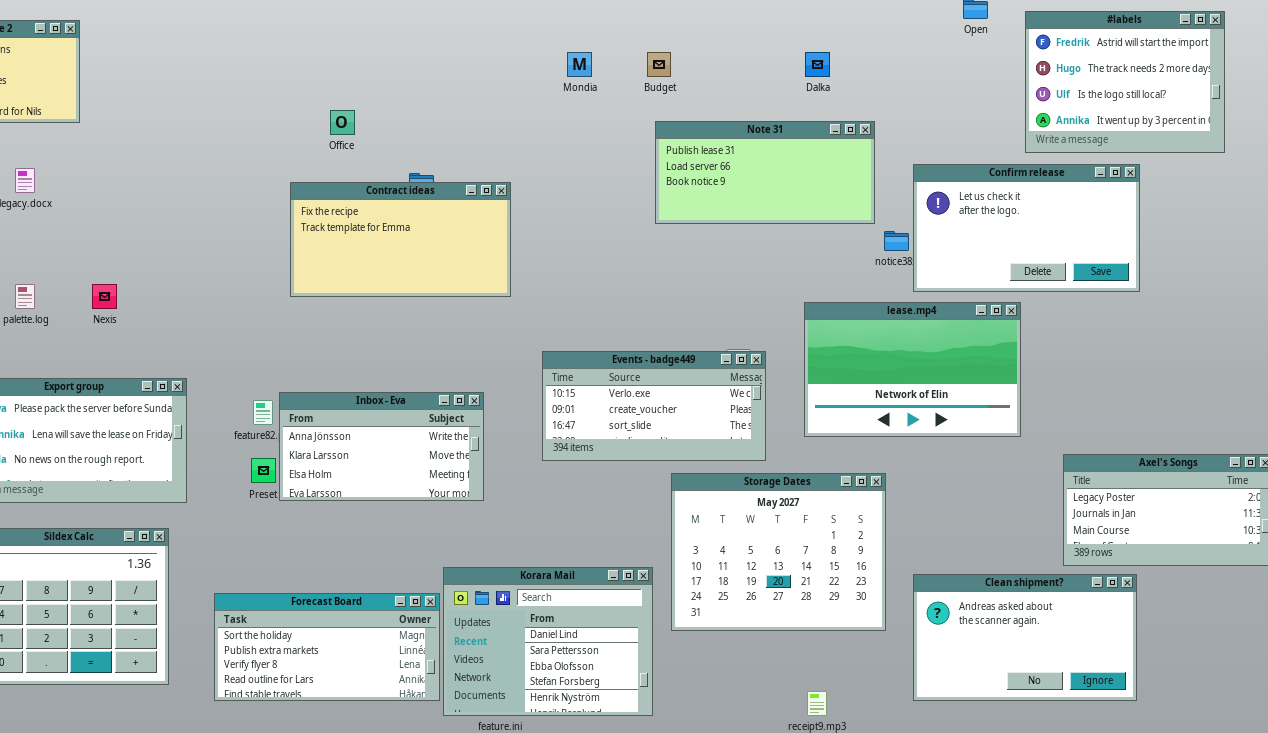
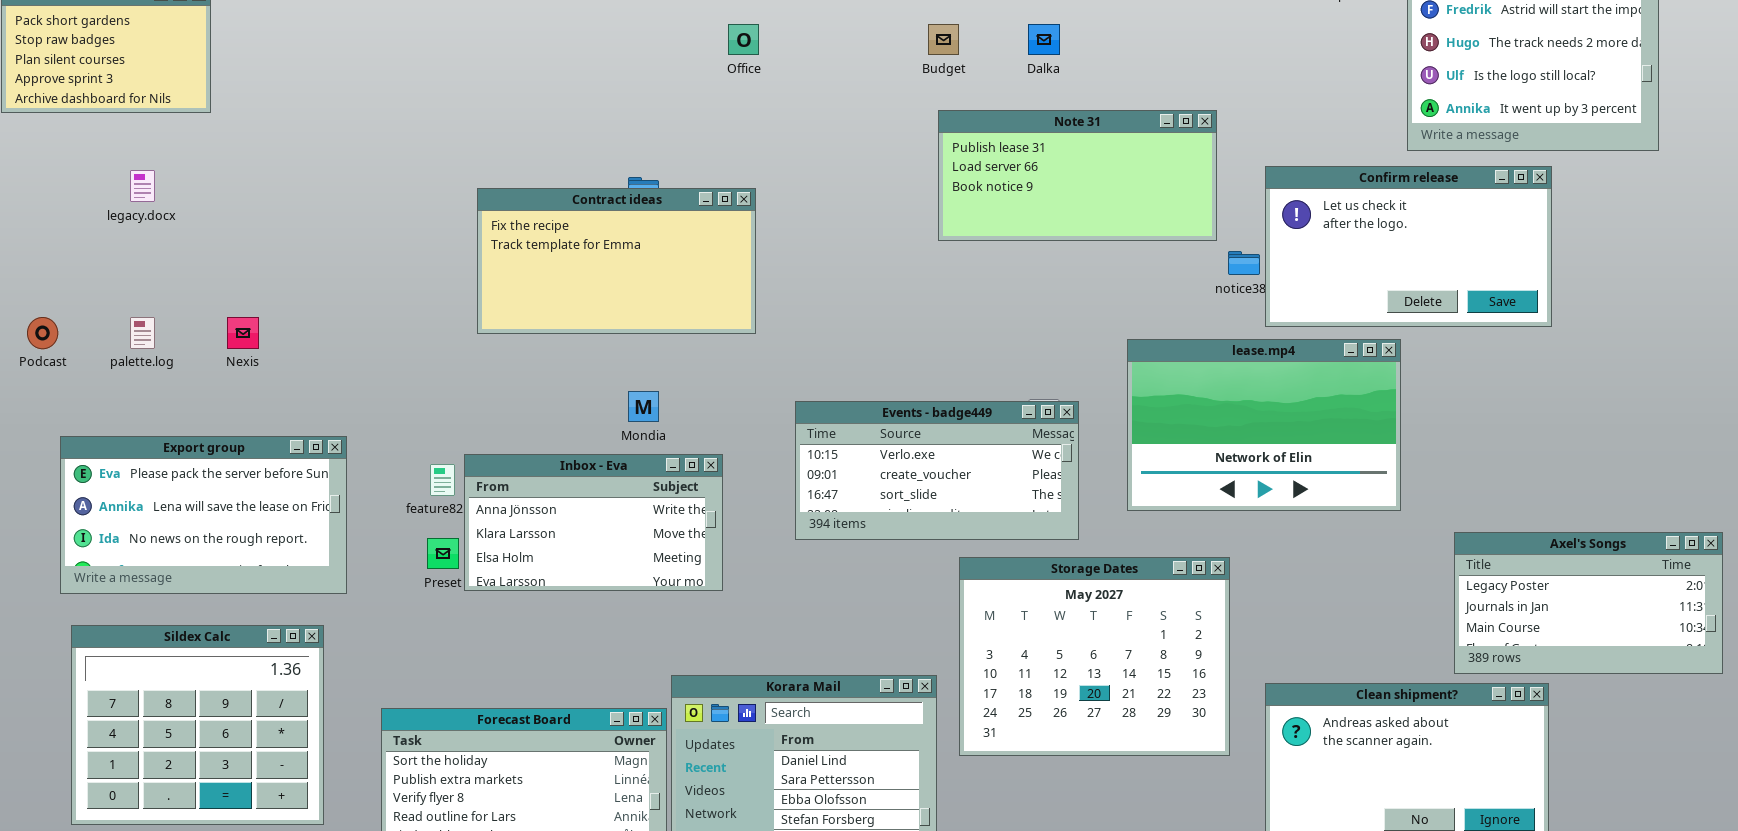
Mondia: [567,52,592,77] -> [628,391,659,422], moved
Dalka: [805,52,830,77] -> [1028,24,1060,55], moved
Office: [330,110,355,135] -> [728,24,759,55], moved

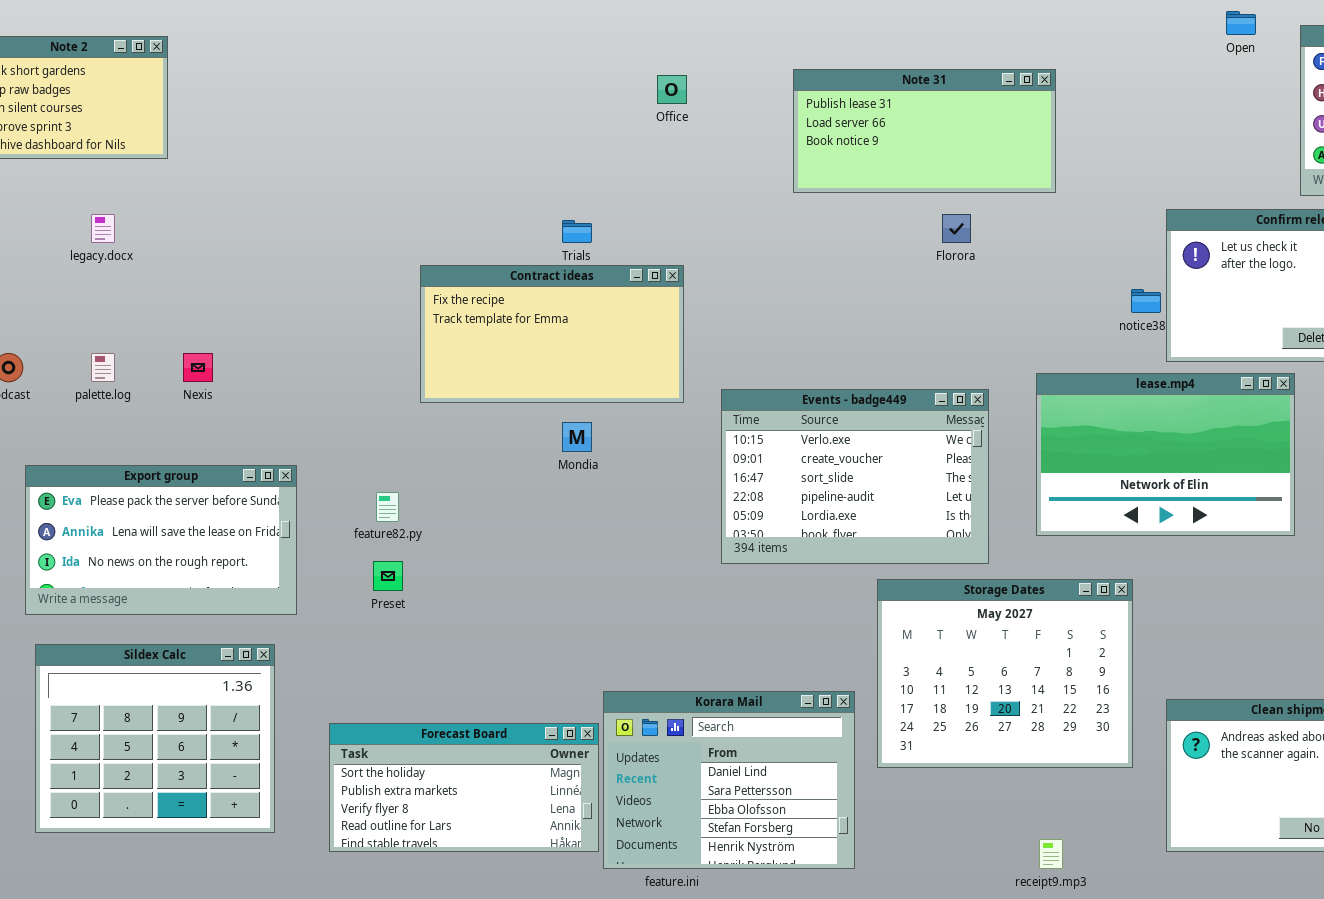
Note 31: [938,110,1217,241] -> [793,69,1056,193], moved
Contract ideas: [477,188,756,334] -> [420,265,684,403], moved
Events - badge449: [795,401,1079,540] -> [721,389,989,564], resized
Inbox - Eva: [464,454,723,591] -> none, closed

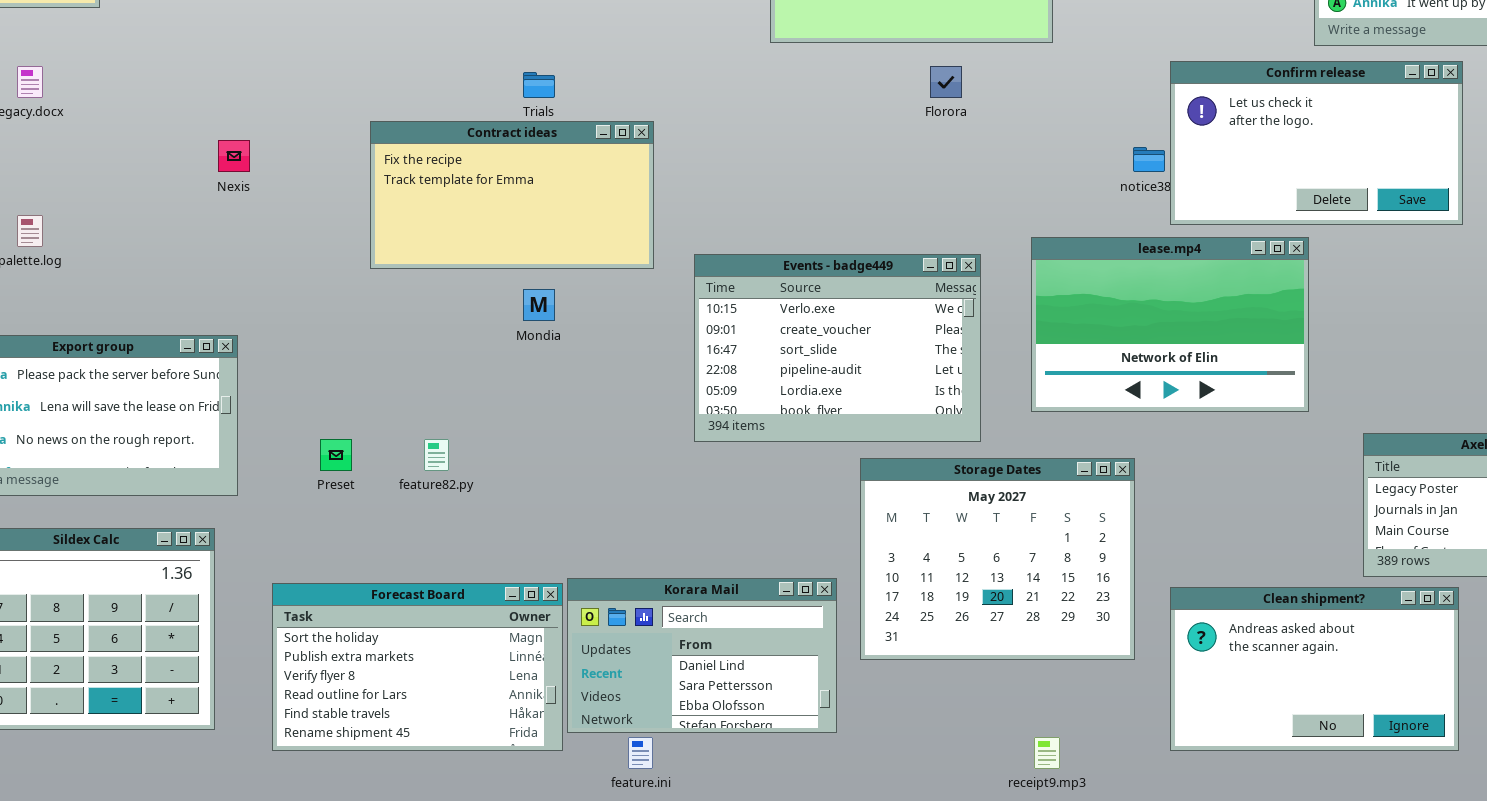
Nexis: [183,353,213,382] -> [218,140,250,172], moved
feature82.py: [376,492,399,522] -> [424,439,449,471], moved
Korara Mail: [603,691,855,869] -> [567,578,837,733], resized
Forecast Board: [329,723,599,852] -> [272,583,563,751], resized

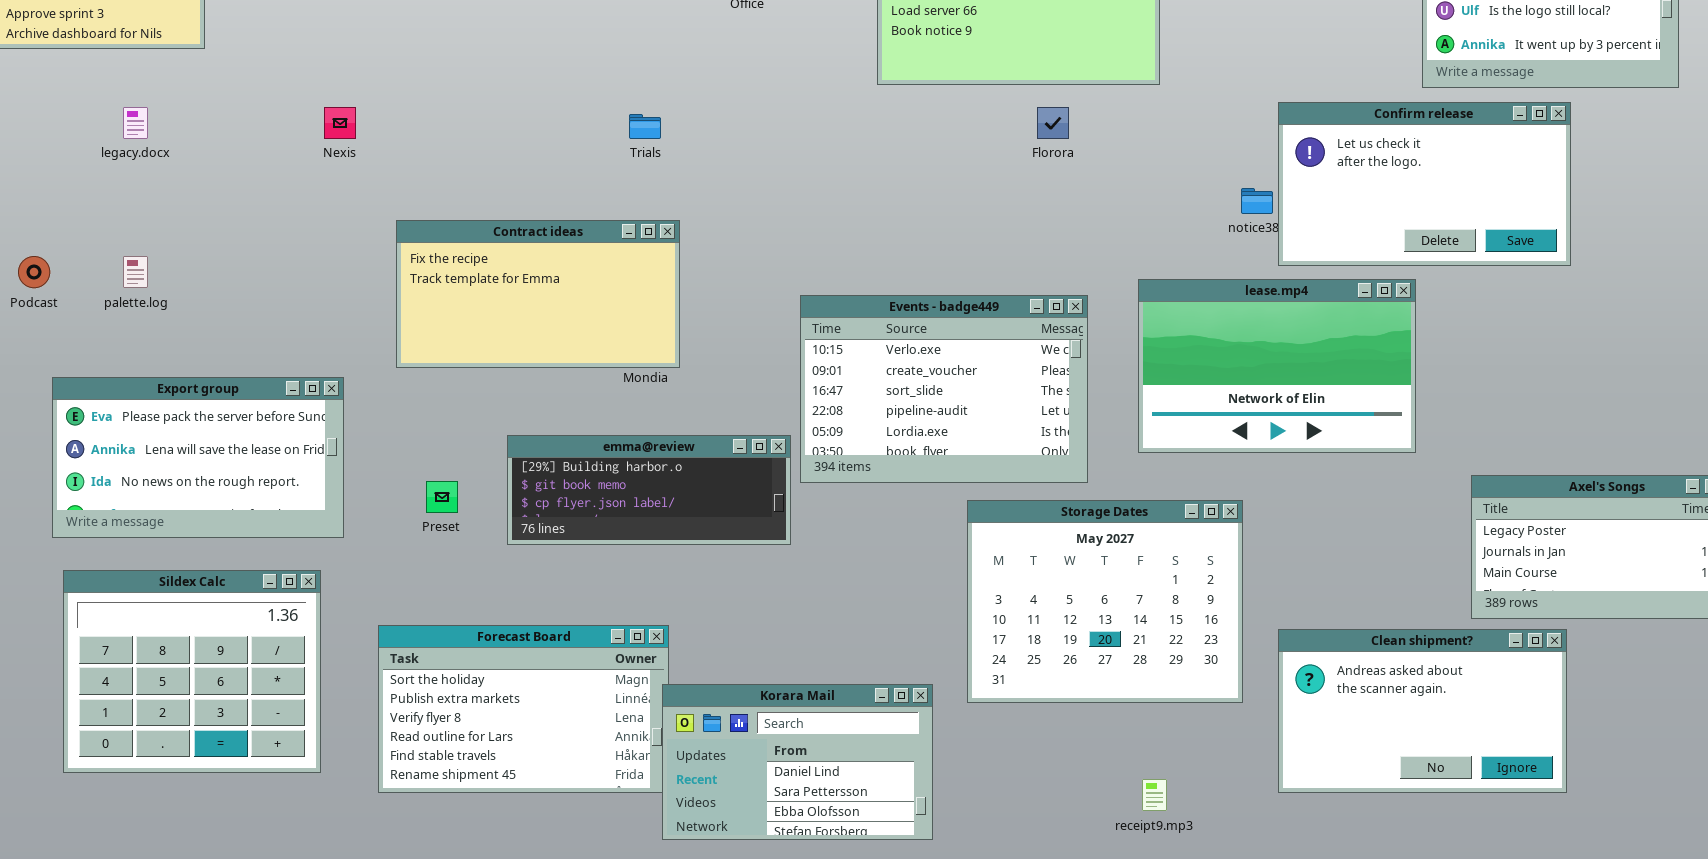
Contract ideas: [370,121,654,269] -> [396,220,680,368], moved
Nexis: [218,140,250,172] -> [324,107,356,139], moved
emma@review: none -> [507,435,791,545], opened
Korara Mail: [567,578,837,733] -> [662,684,933,840], moved

